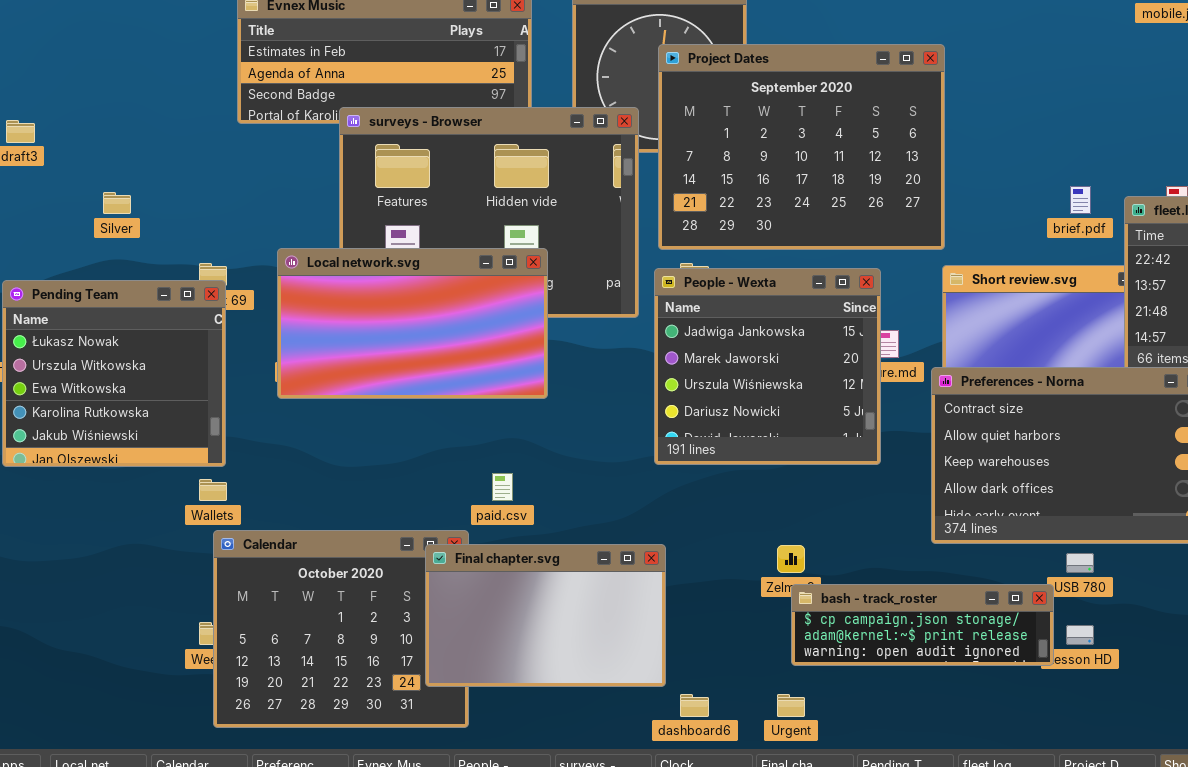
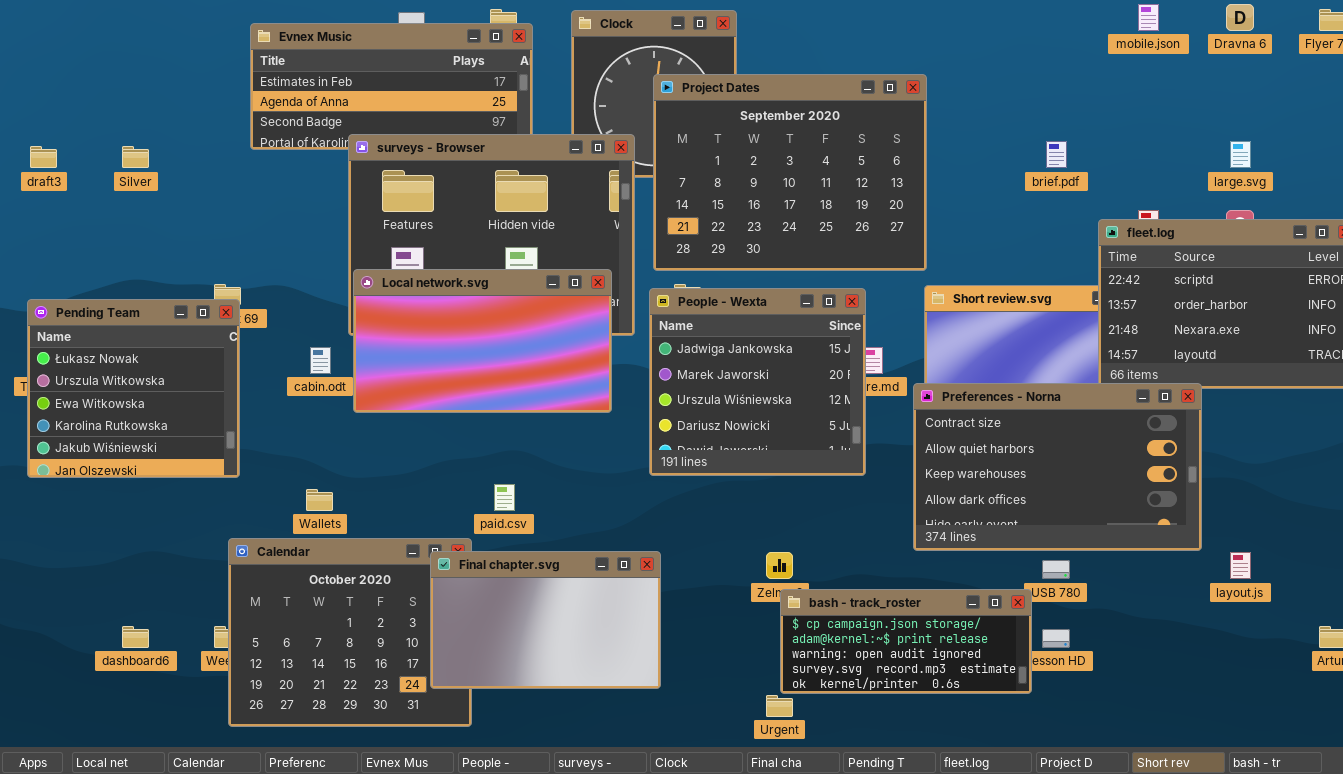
brief.pdf: [1070,186,1091,214] -> [1046,141,1067,168], moved
Silver: [103,192,131,214] -> [122,146,149,168], moved
Local network.svg: [277,248,548,399] -> [353,269,612,413], moved
Wallets: [199,479,227,501] -> [306,489,333,511], moved
bash - track_roster: [791,584,1054,666] -> [780,589,1032,694], resized
dashboard6: [680,694,709,717] -> [122,626,149,648], moved

